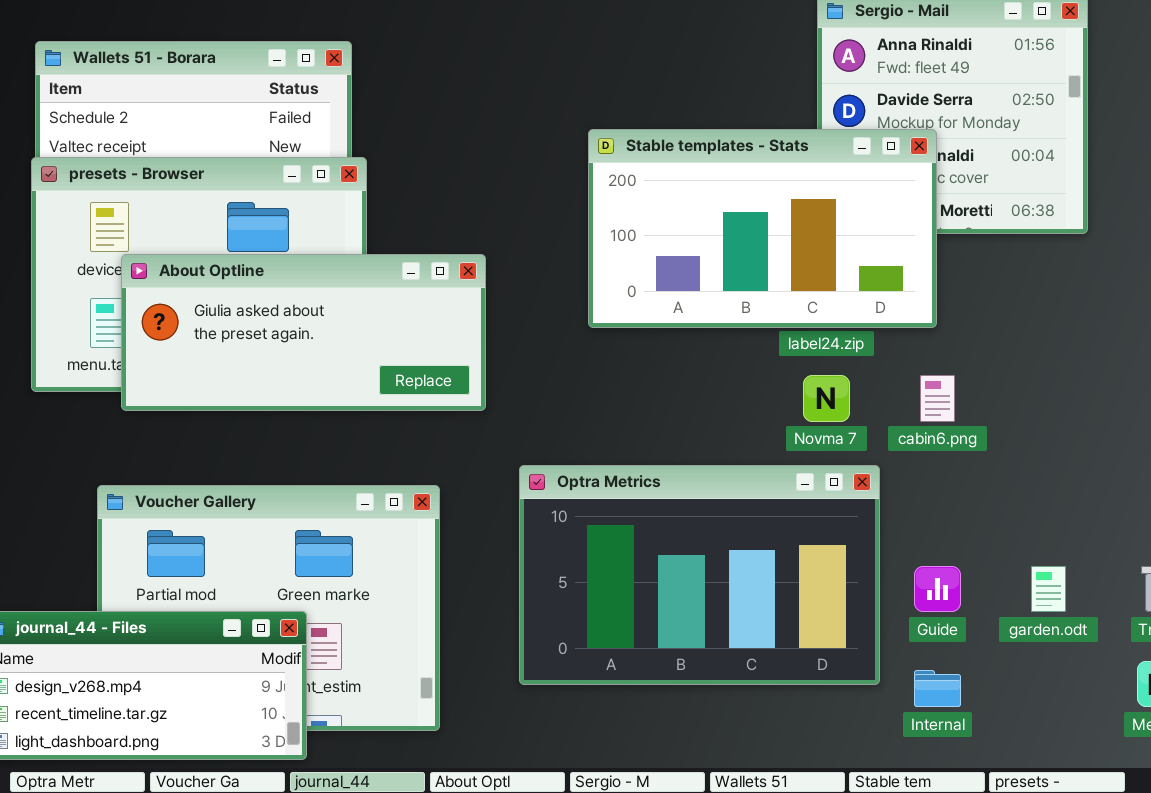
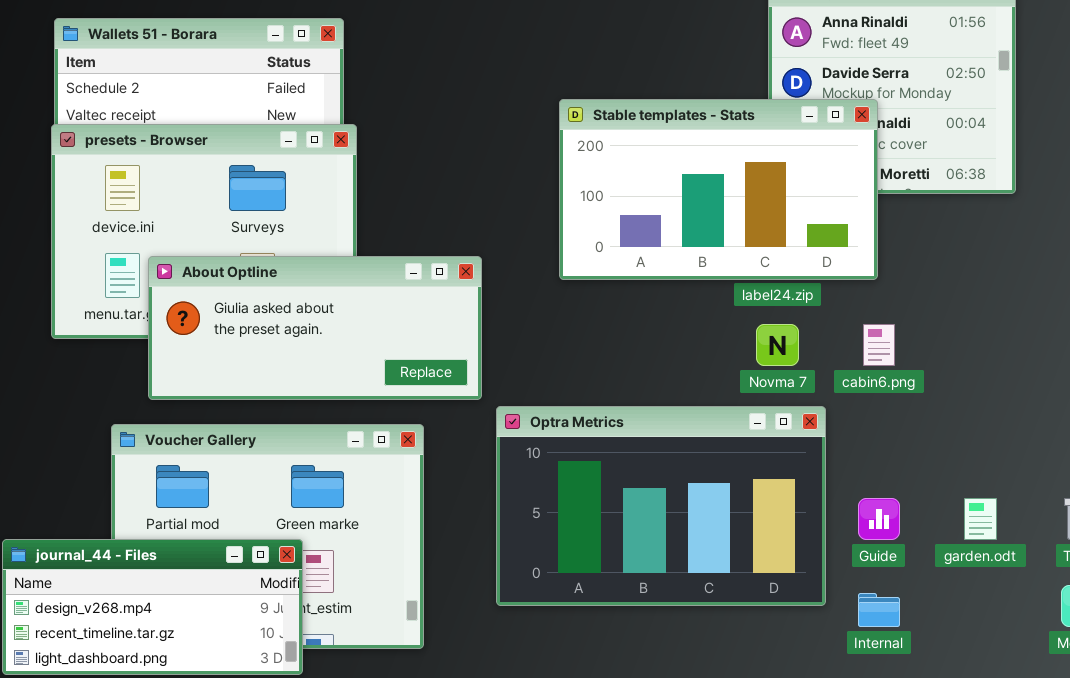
About Optline: [121,254,486,411] -> [148,256,482,400], moved

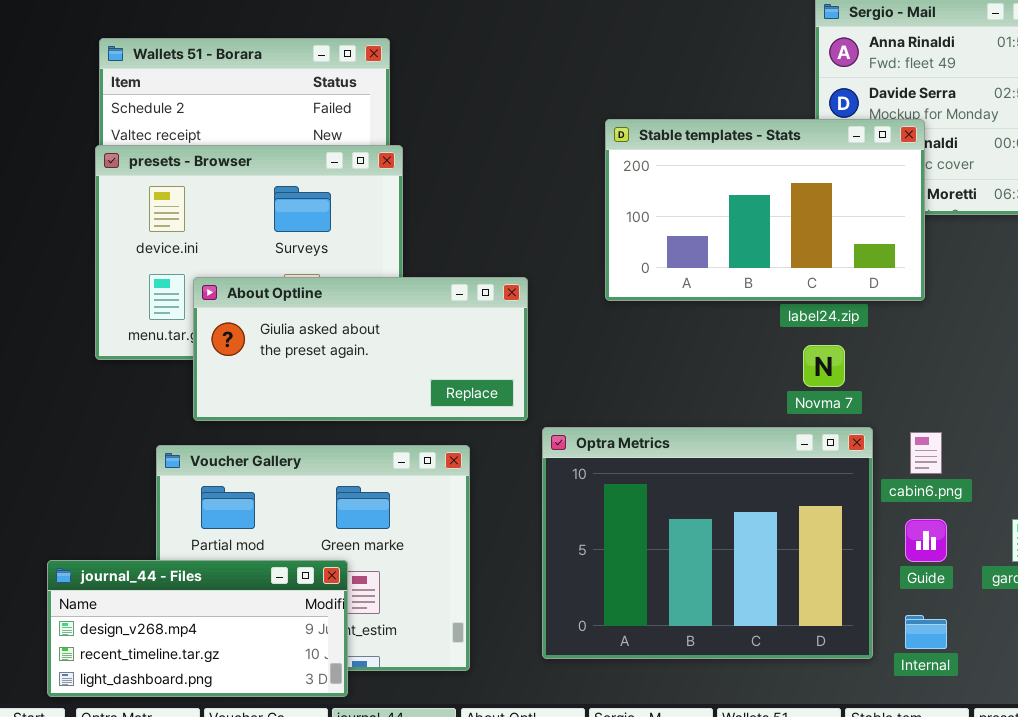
cabin6.png: [863,324,895,366] -> [910,432,942,474], moved
Optra Metrics: [496,406,826,606] -> [542,427,873,659], resized

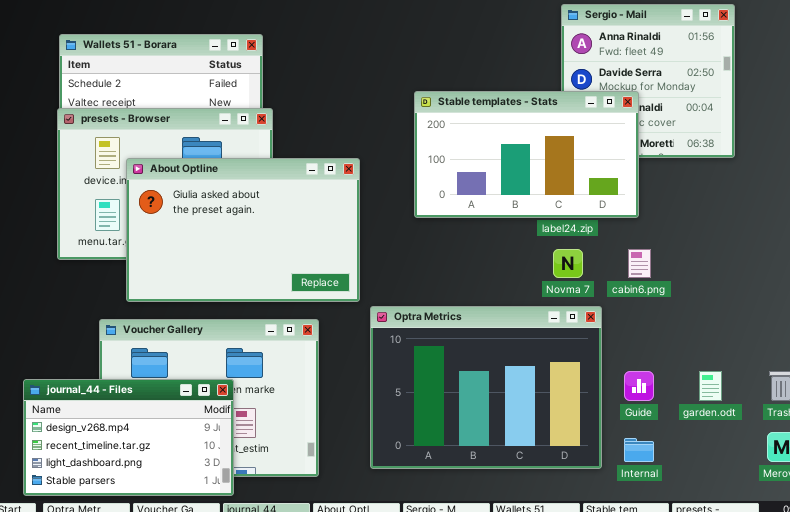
About Optline: [193,277,528,421] -> [126,158,360,302], resized
cabin6.png: [910,432,942,474] -> [628,249,651,278], moved
journal_44 - Files: [47,560,348,697] -> [23,379,234,496], resized

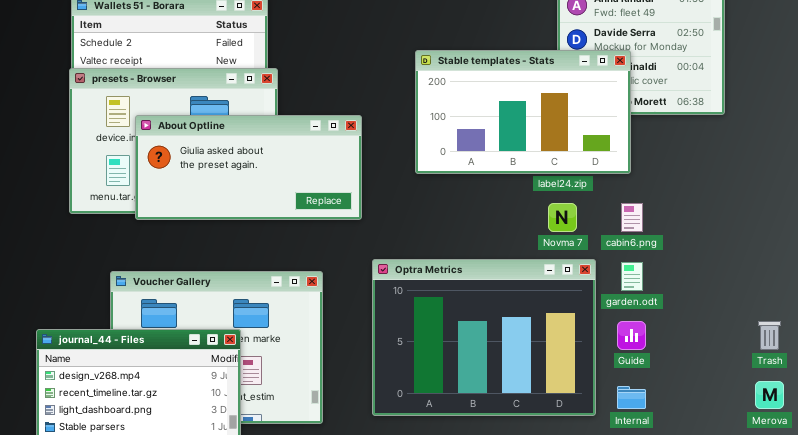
About Optline: [126,158,360,302] -> [135,115,362,220], resized
garden.odt: [699,371,722,401] -> [621,262,643,291], moved

